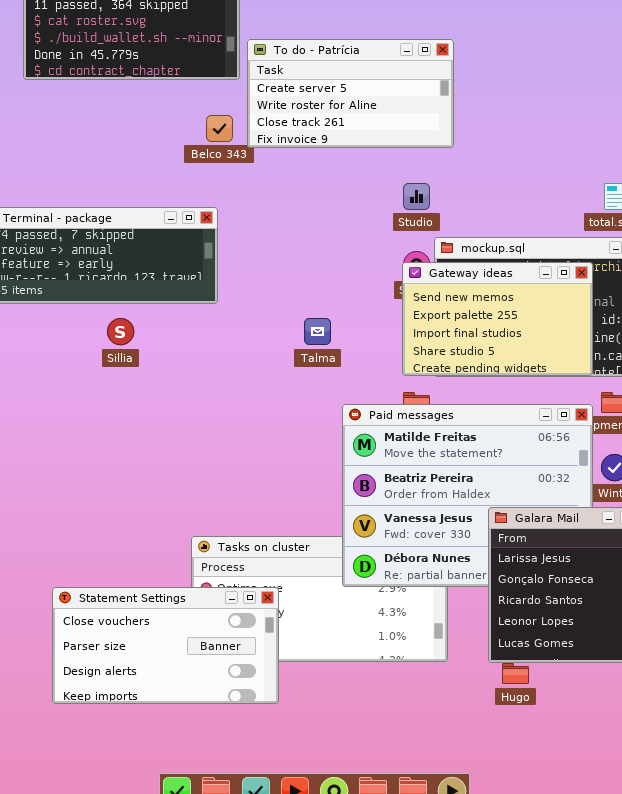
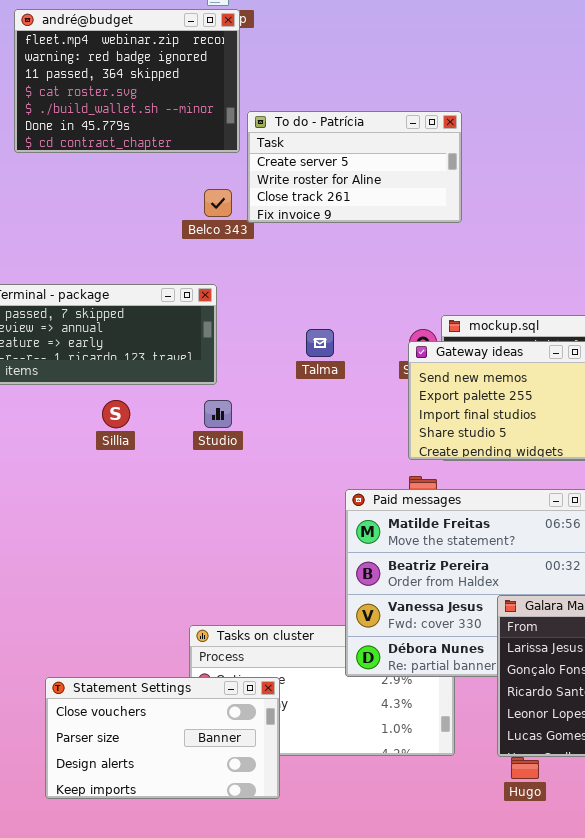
Studio: [403,183,430,210] -> [204,400,232,428], moved
Talma: [304,318,331,345] -> [306,329,334,357], moved

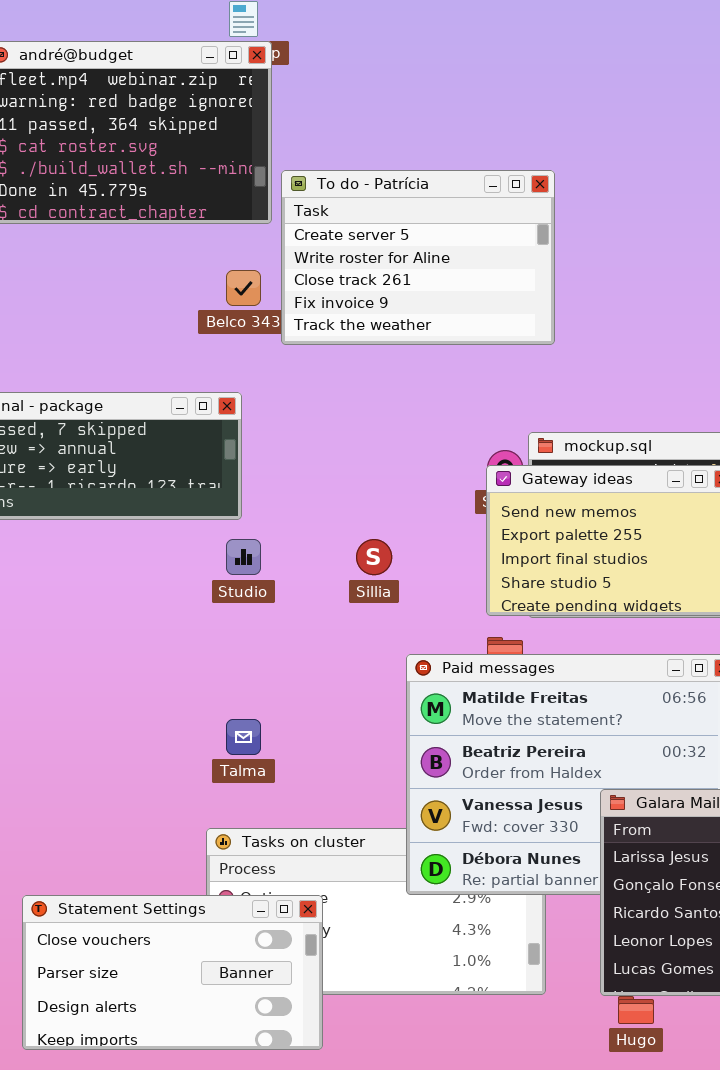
To do - Patrícia: [247,111,462,223] -> [281,170,555,345], resized
Talma: [306,329,334,357] -> [226,719,261,755], moved
Sillia: [102,400,130,428] -> [356,539,392,575], moved

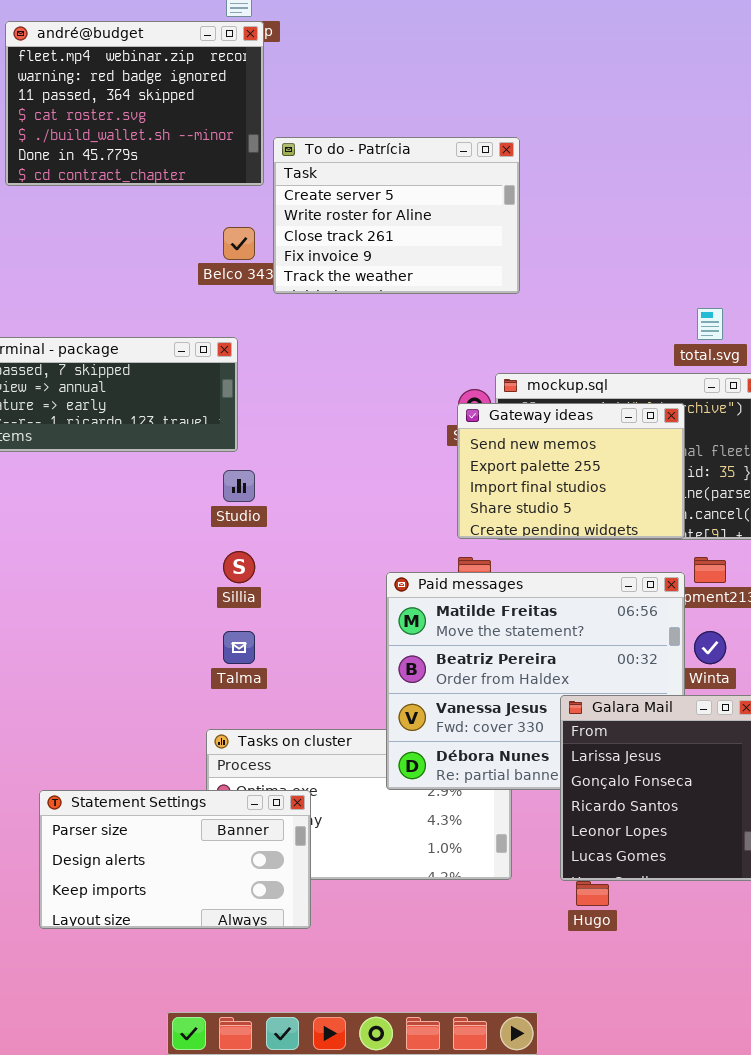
Sillia: [356,539,392,575] -> [223,551,255,583], moved
Statement Settings: [22,895,323,1050] -> [39,790,311,929], scrolled down 1 row

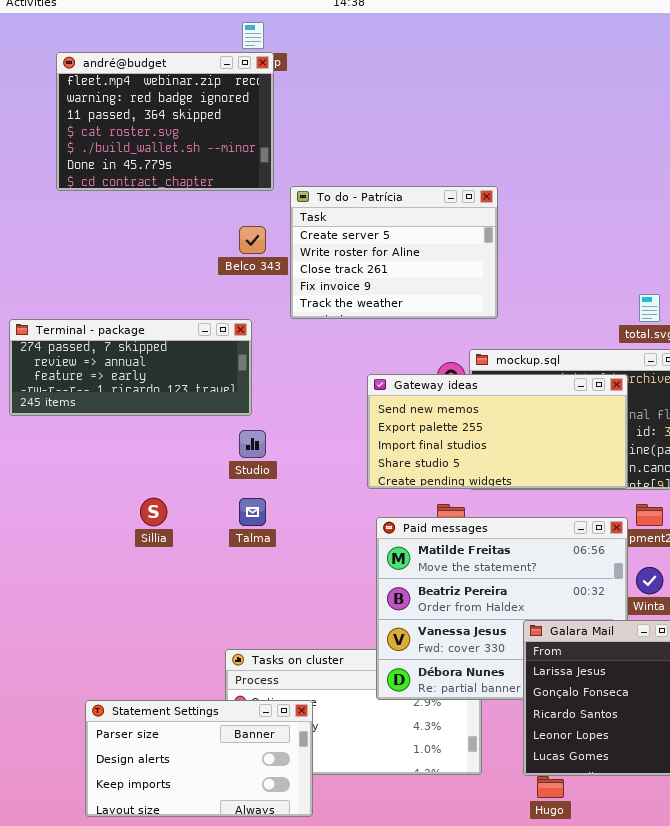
To do - Patrícia: [273,137,520,294] -> [290,186,498,319], moved
Gateway ideas: [457,403,685,539] -> [367,374,628,489], resized
Sillia: [223,551,255,583] -> [140,498,167,526], moved
Talma: [223,631,255,664] -> [239,498,266,526], moved

